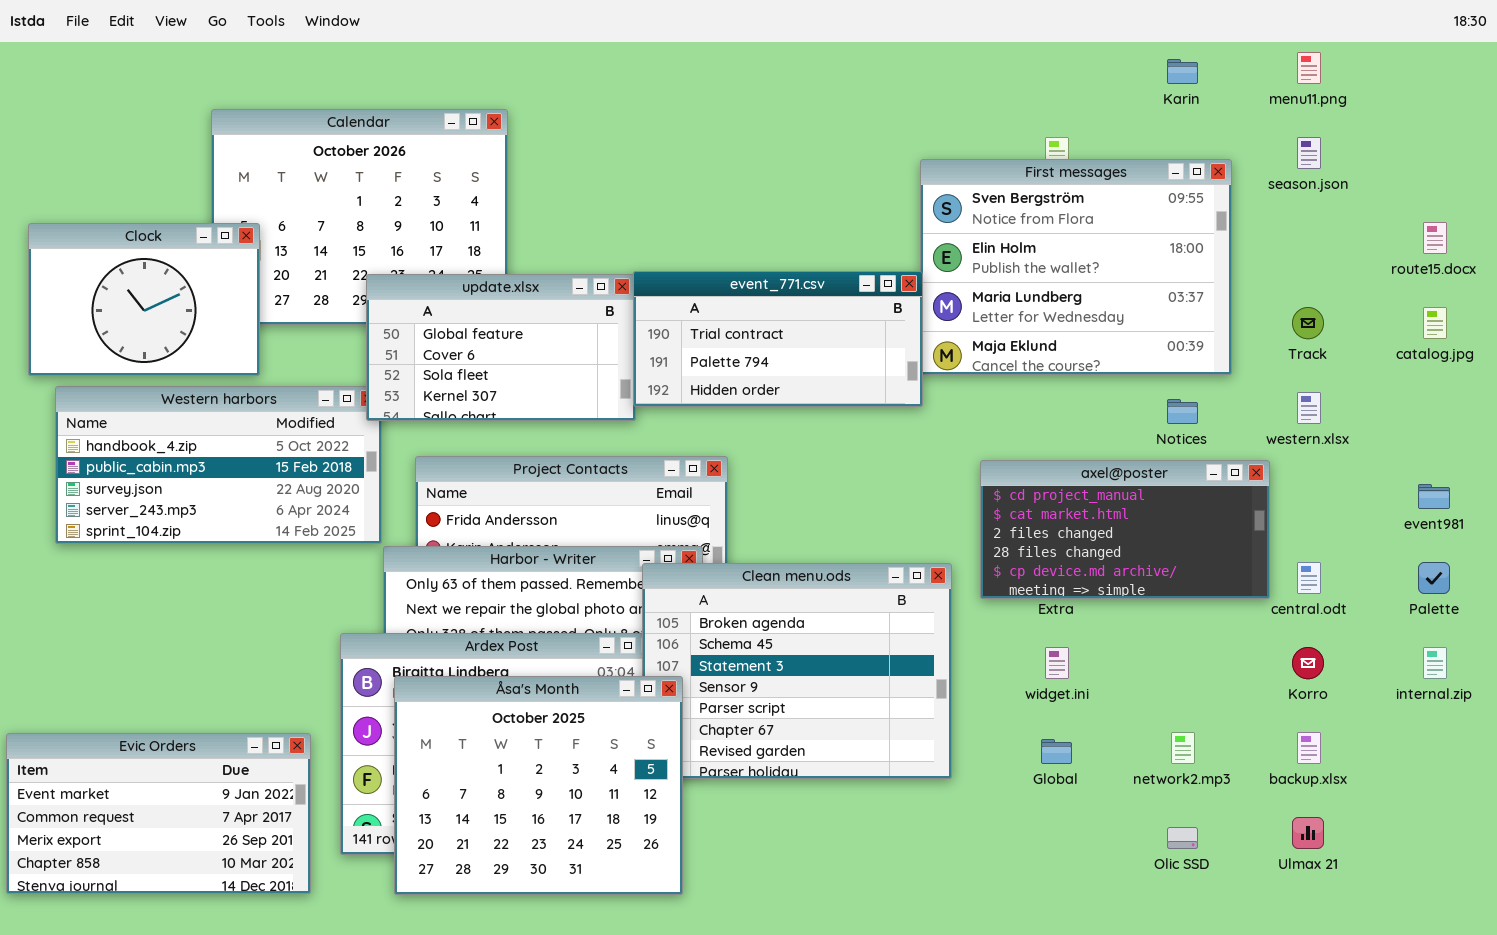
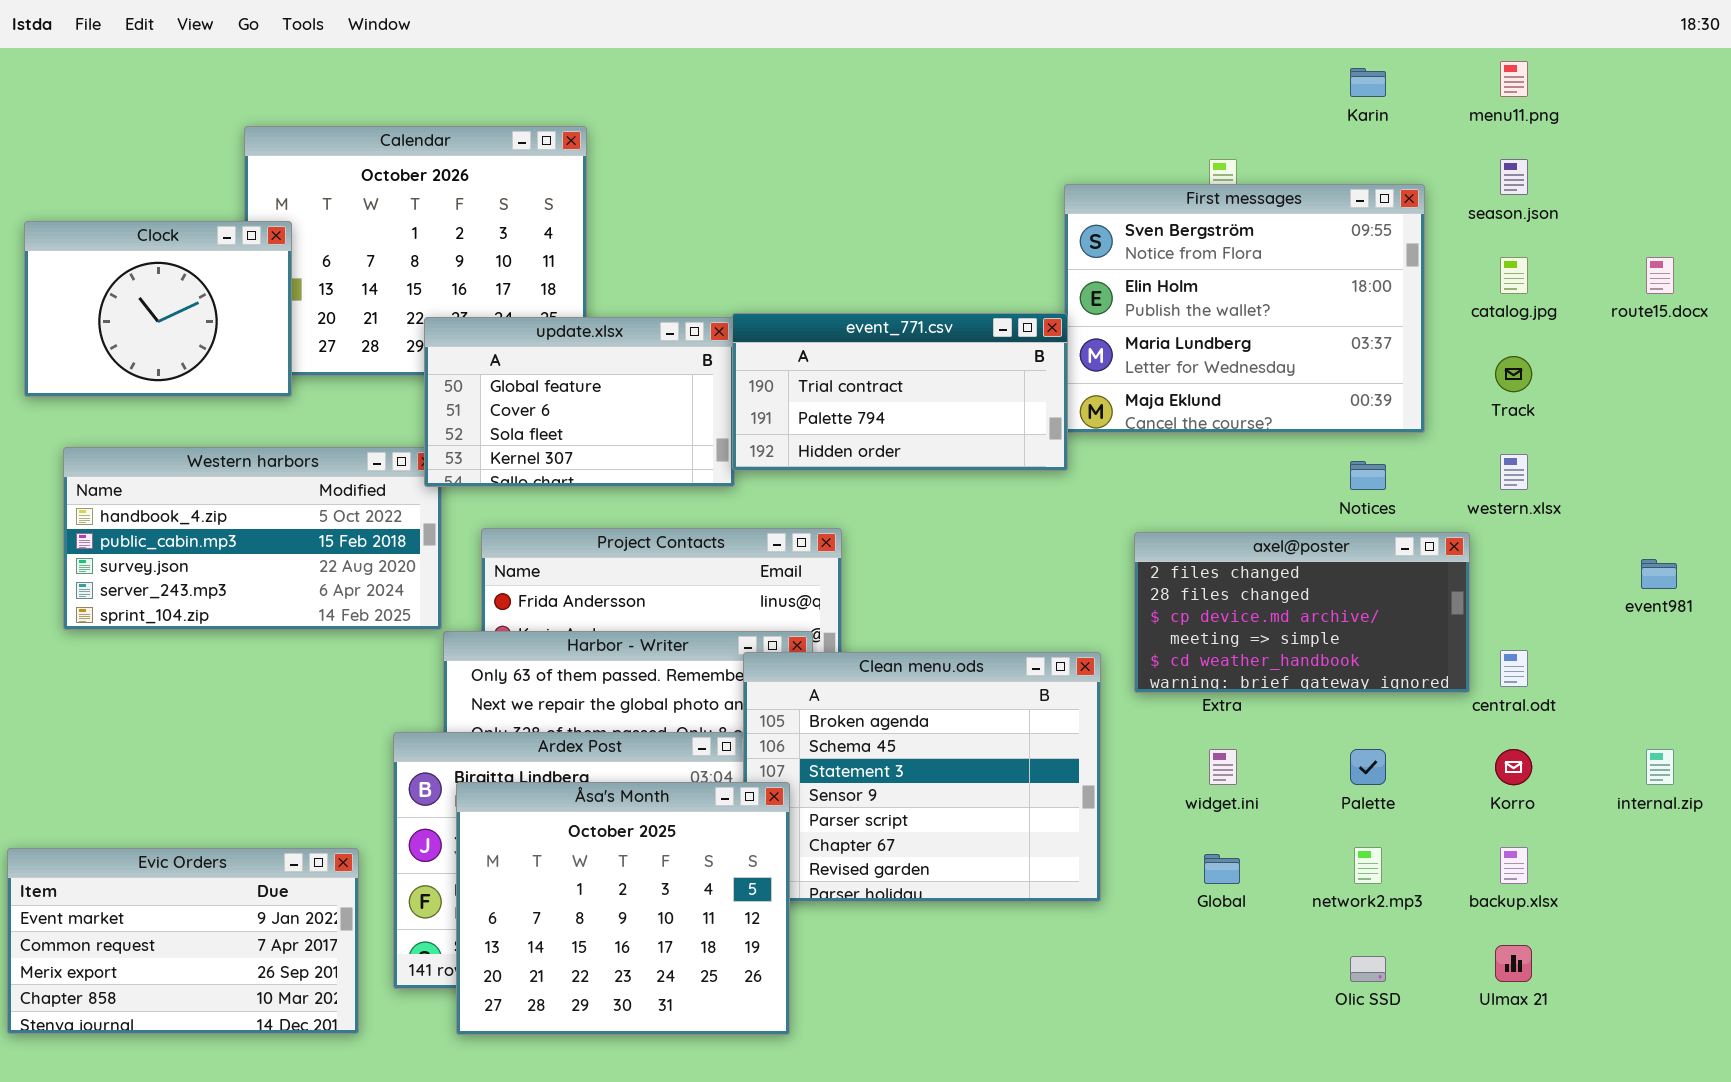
Clock: [28,223,260,376] -> [24,221,292,397], moved
catalog.jpg: [1423,307,1447,339] -> [1500,257,1528,294], moved
axel@poster: [980,460,1270,599] -> [1134,532,1470,693], scrolled down 2 rows
Palette: [1418,562,1450,594] -> [1350,749,1386,785], moved

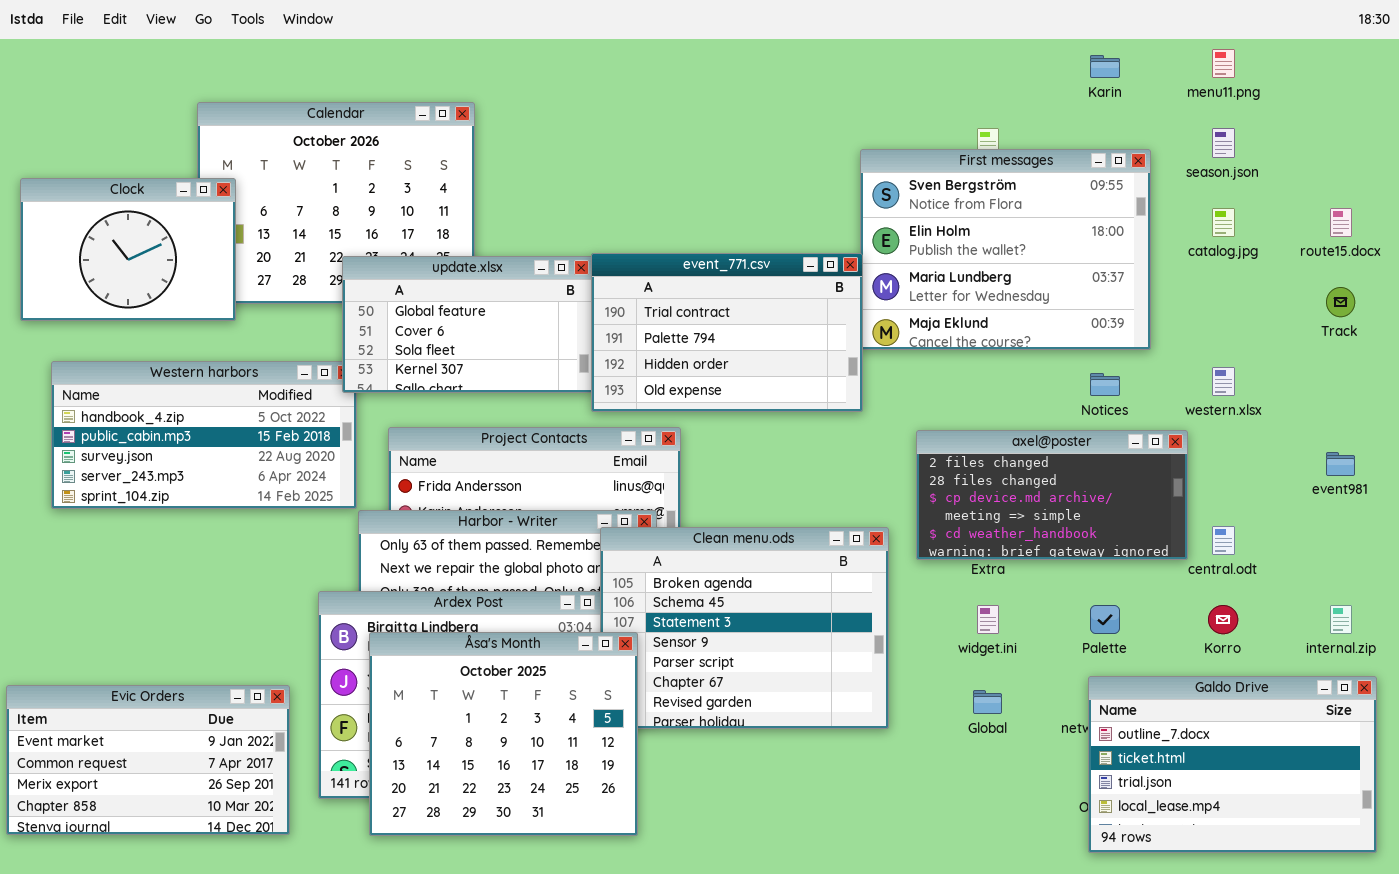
event_771.csv: [732,313,1068,471] -> [591,253,863,412], resized
Track: [1495,356,1532,392] -> [1326,287,1355,317], moved
Galdo Drive: none -> [1088,676,1377,853], opened

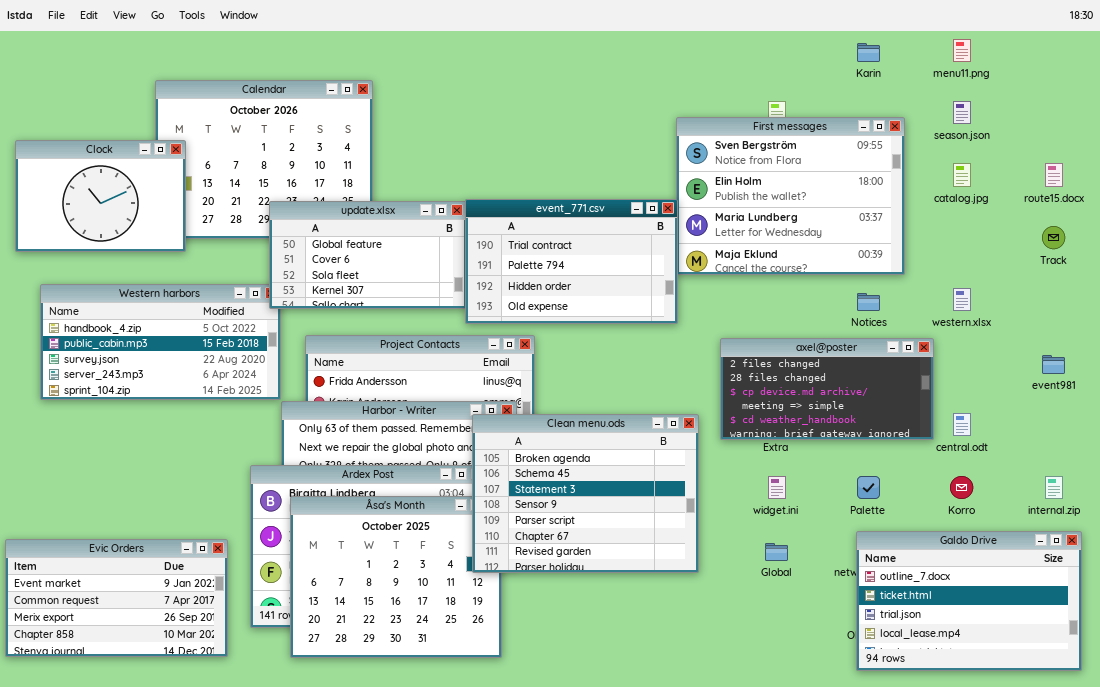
Clean menu.ods: [600,527,889,729] -> [472,414,699,573], raised

